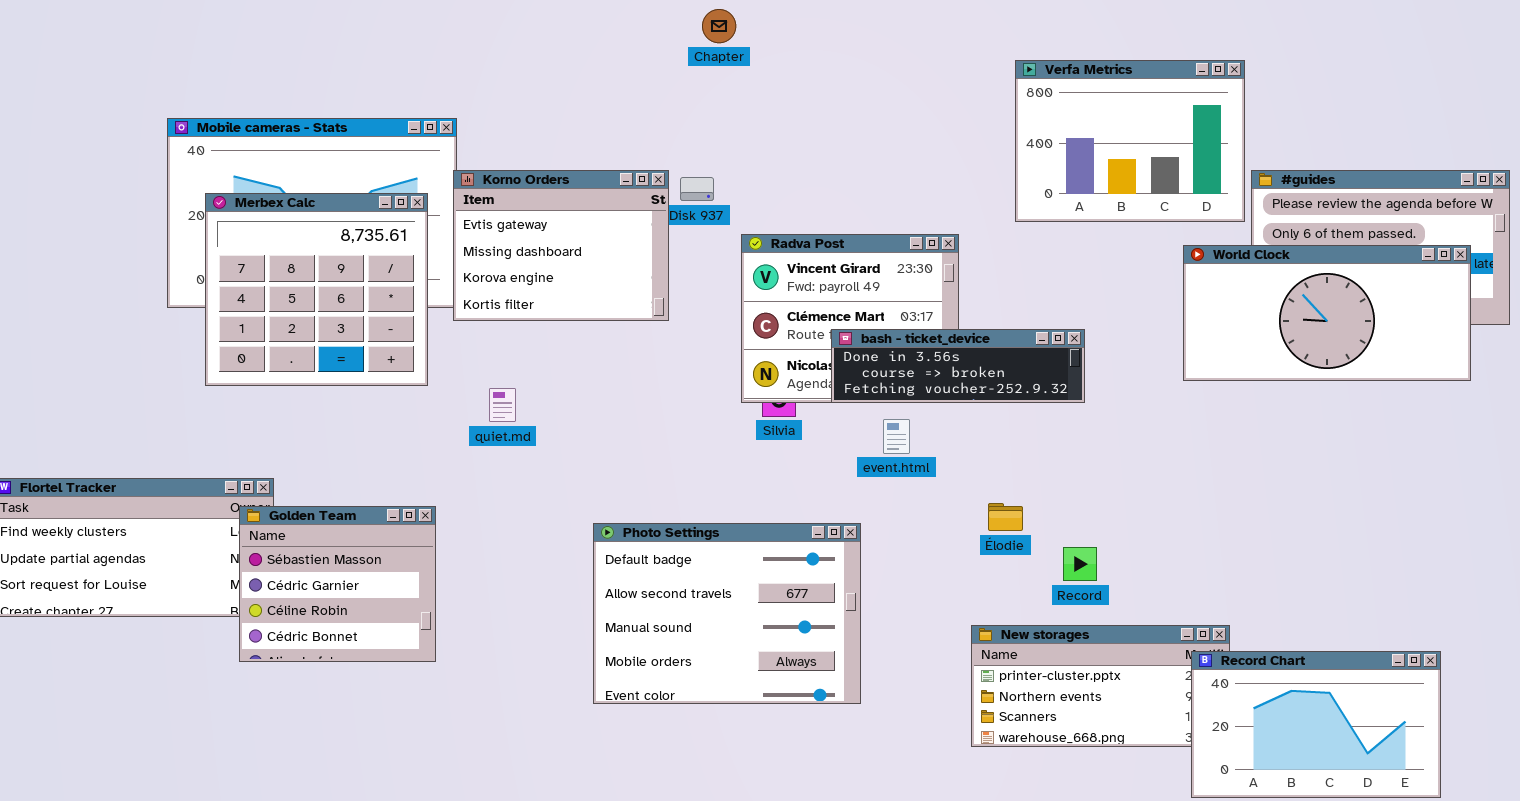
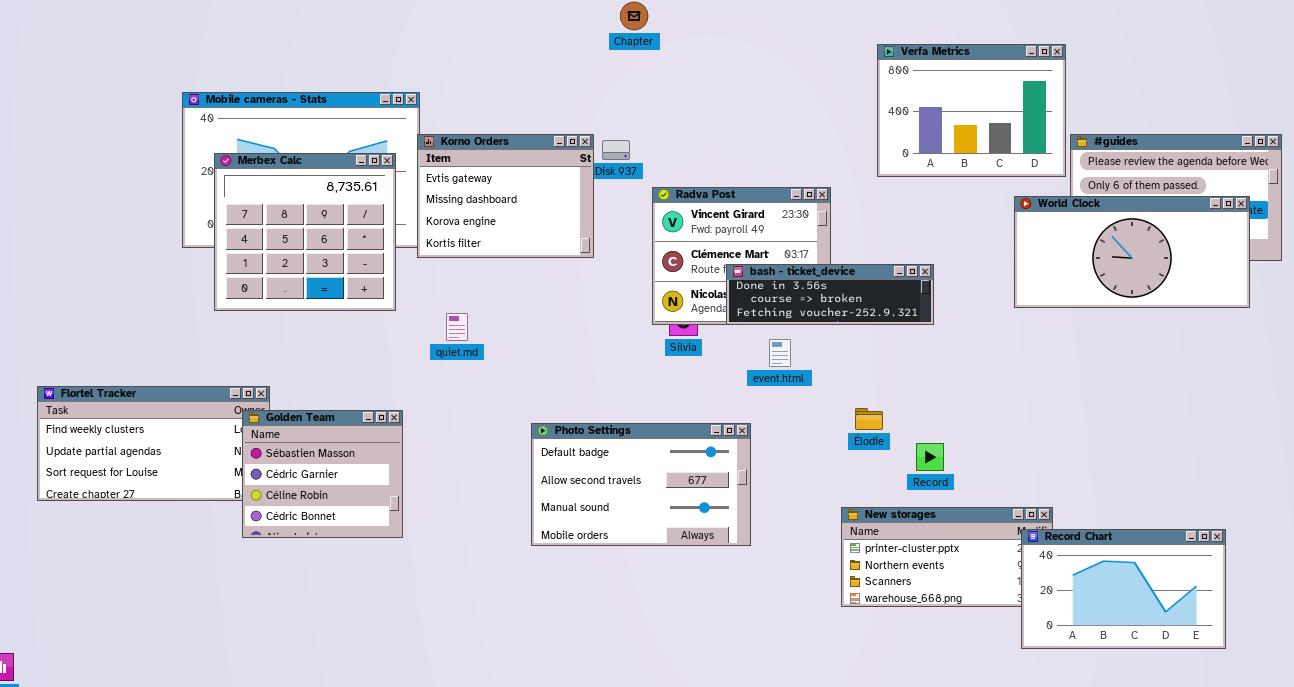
Photo Settings: [593,523,861,704] -> [531,423,751,546], resized

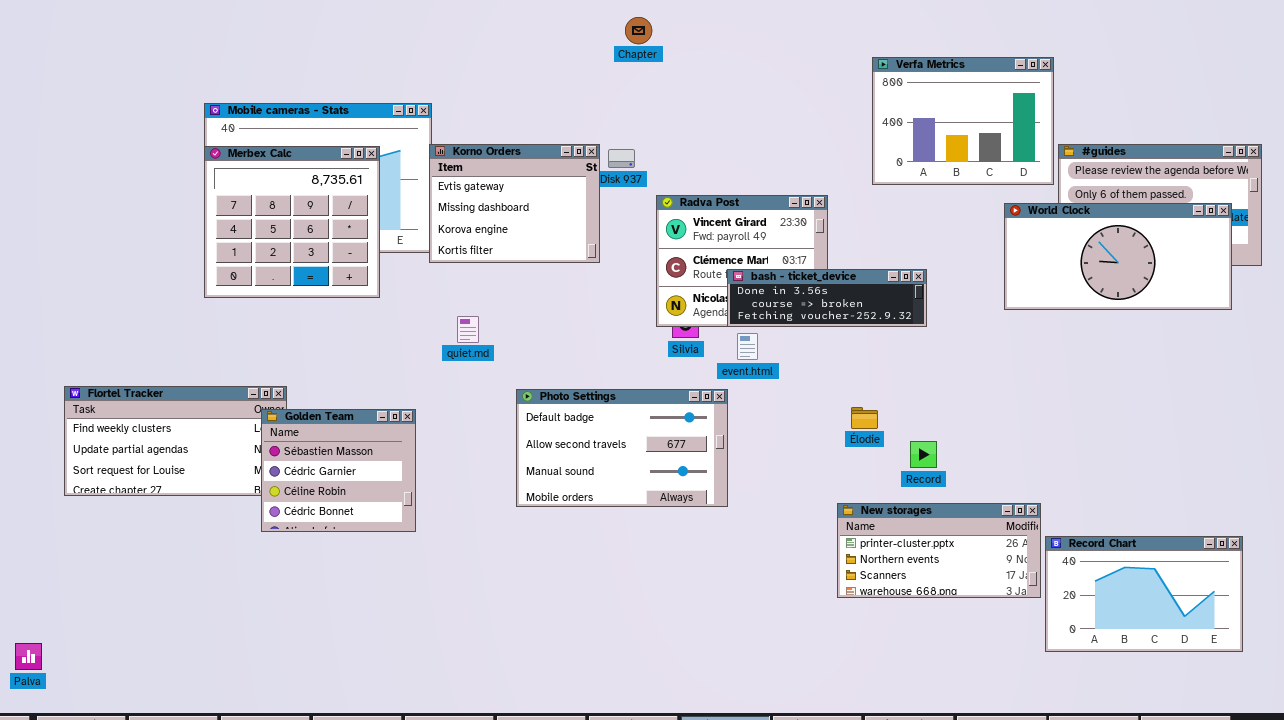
Merbex Calc: [214,153,396,311] -> [204,146,380,298], moved
event.html: [769,339,791,367] -> [737,333,758,360], moved
Photo Settings: [531,423,751,546] -> [516,389,728,507], moved
Record Chart: [1021,529,1226,649] -> [1045,536,1243,652], moved

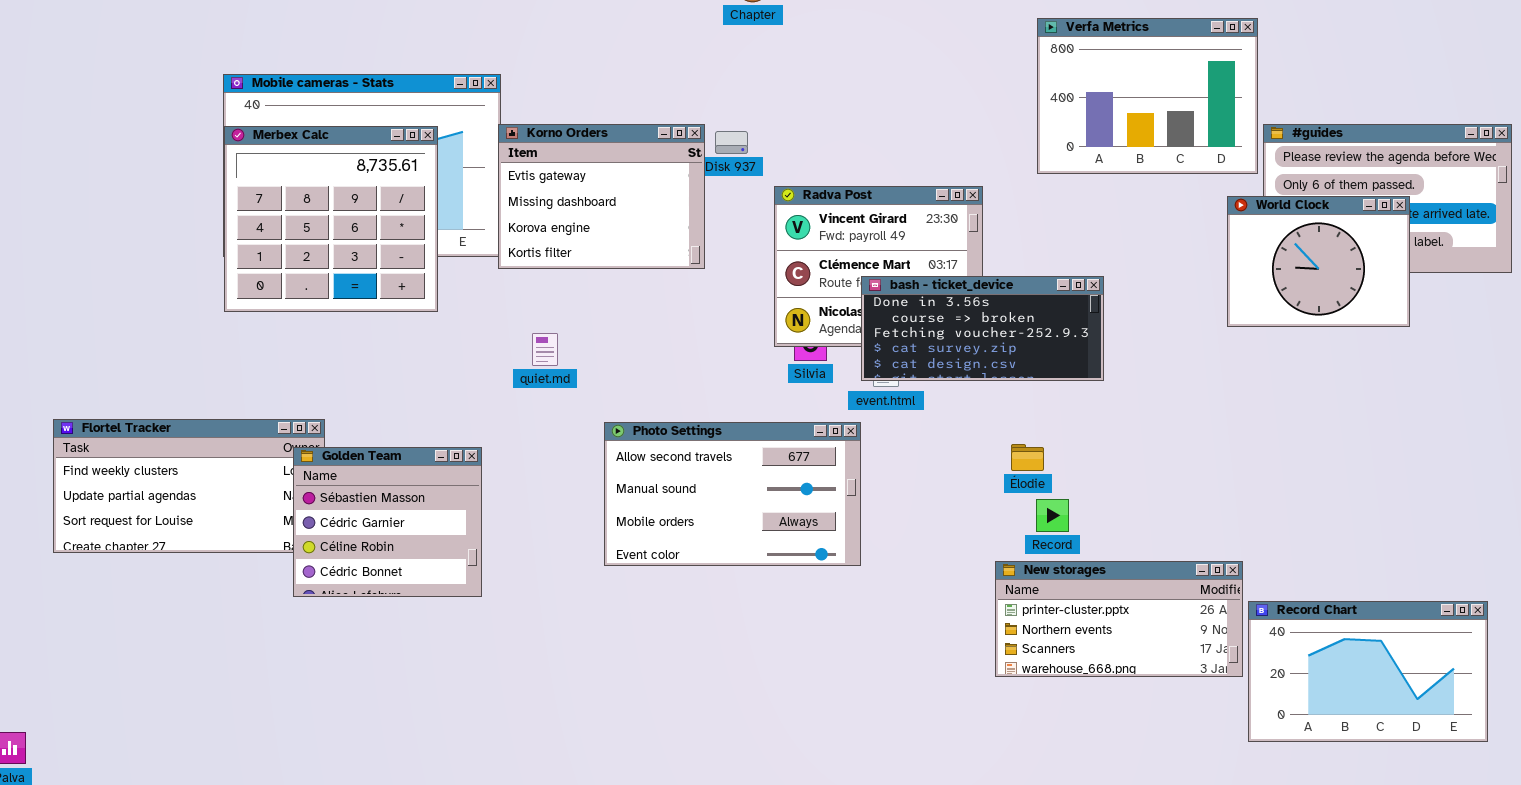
World Clock: [1004,203,1232,310] -> [1227,196,1410,327], moved, resized
bash - ticket_device: [727,269,927,327] -> [861,276,1104,381], resized
Photo Settings: [516,389,728,507] -> [604,422,861,566], scrolled down 1 row
Record: [910,441,937,468] -> [1036,499,1069,532], moved

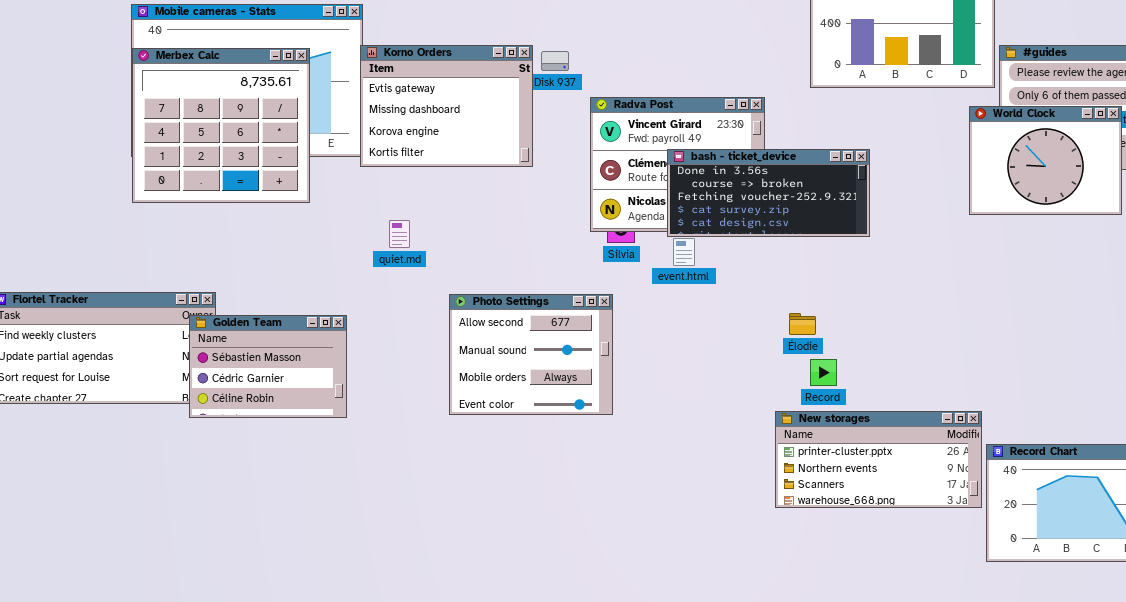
bash - ticket_device: [861,276,1104,381] -> [667,149,870,237], moved
Photo Settings: [604,422,861,566] -> [449,294,613,415], resized
Golden Team: [293,447,482,597] -> [189,315,347,418], resized

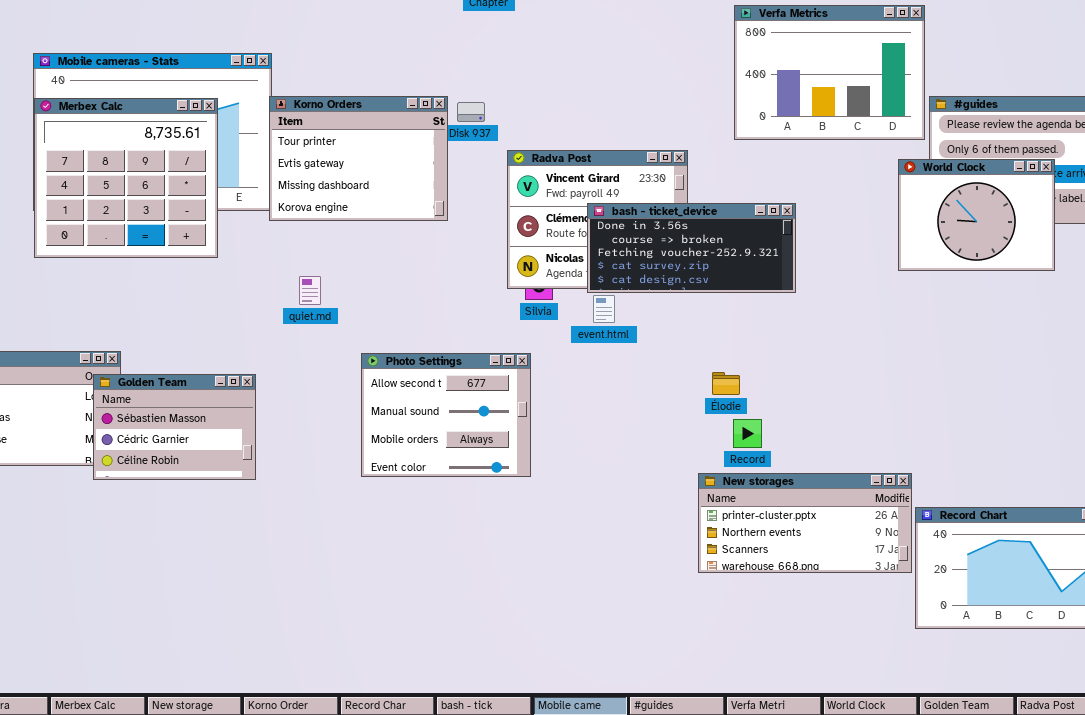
Korno Orders: [360,45,533,167] -> [269,96,448,221], scrolled up 1 row

